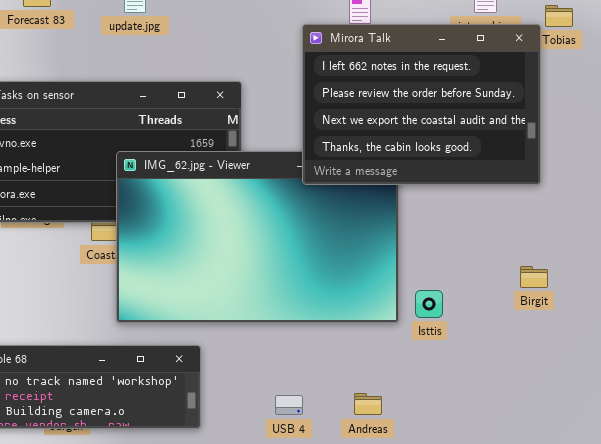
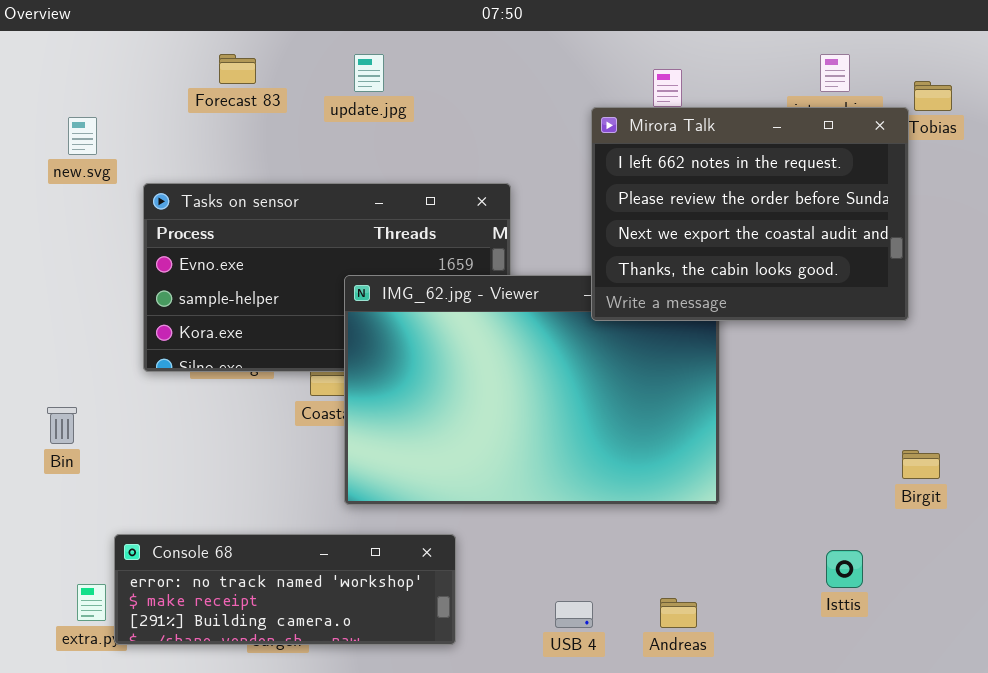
Birgit: [520,266,548,288] -> [902,450,940,479], moved
Isttis: [415,290,443,318] -> [826,550,863,588], moved

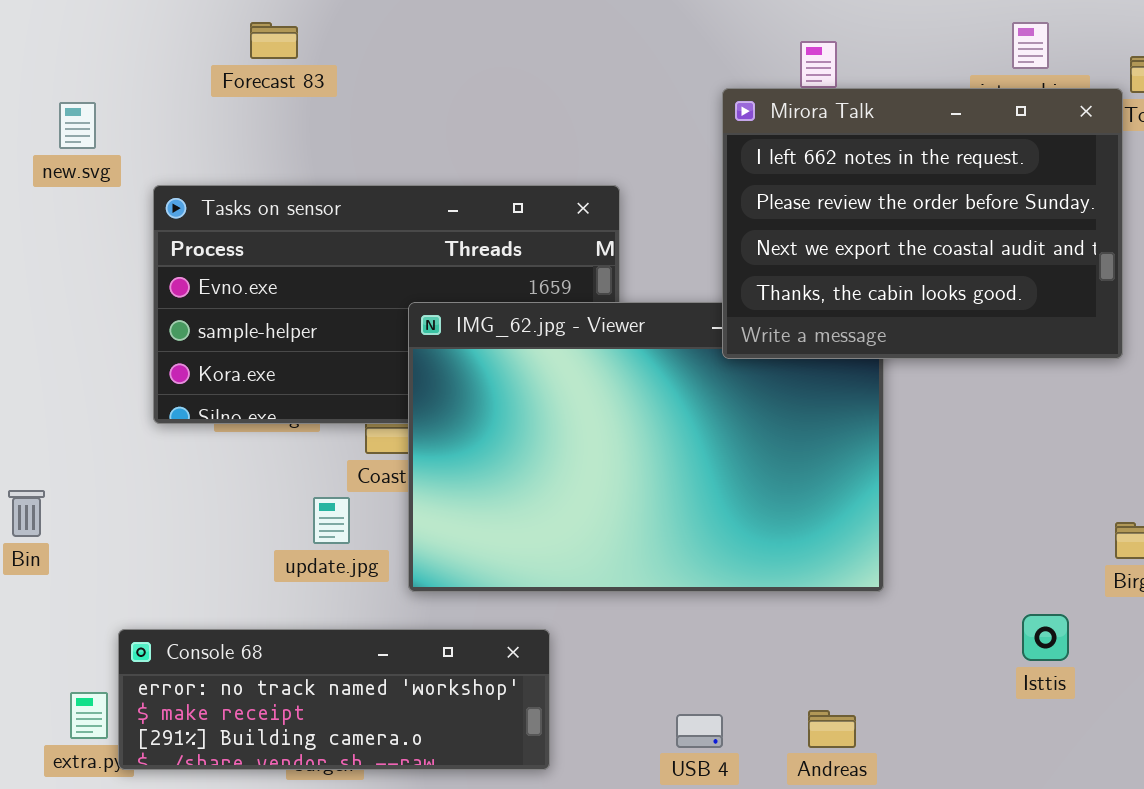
update.jpg: [354,54,384,92] -> [313,497,350,544], moved
Bin: [47,407,77,444] -> [8,490,45,537], moved
Isttis: [826,550,863,588] -> [1022,614,1069,661], moved

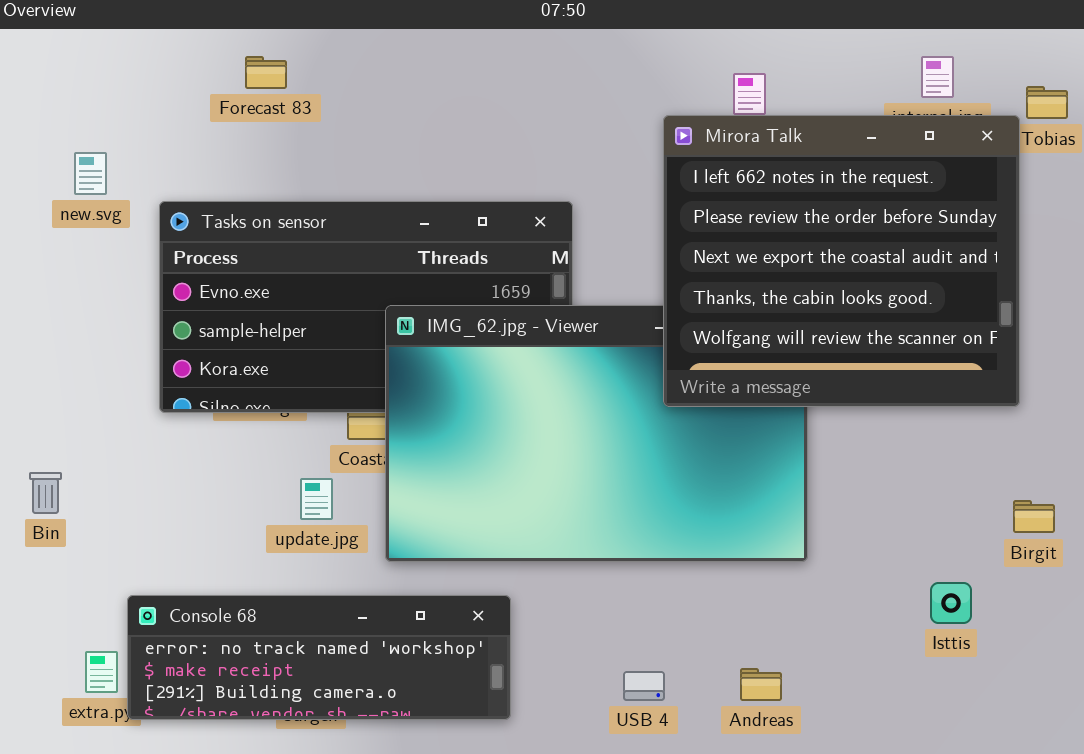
Mirora Talk: [722,88,1123,359] -> [663,115,1020,407], resized
new.svg: [59,102,96,149] -> [74,152,107,195], moved

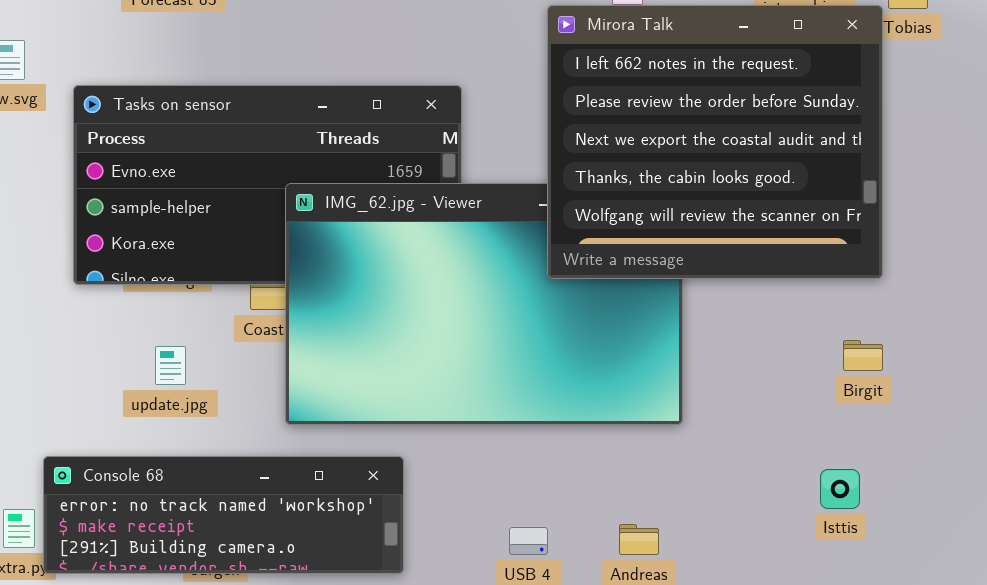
update.jpg: [300,478,333,520] -> [155,346,186,385], moved
Birgit: [1013,500,1055,533] -> [843,340,883,371], moved
Isttis: [930,582,972,624] -> [820,469,860,509], moved

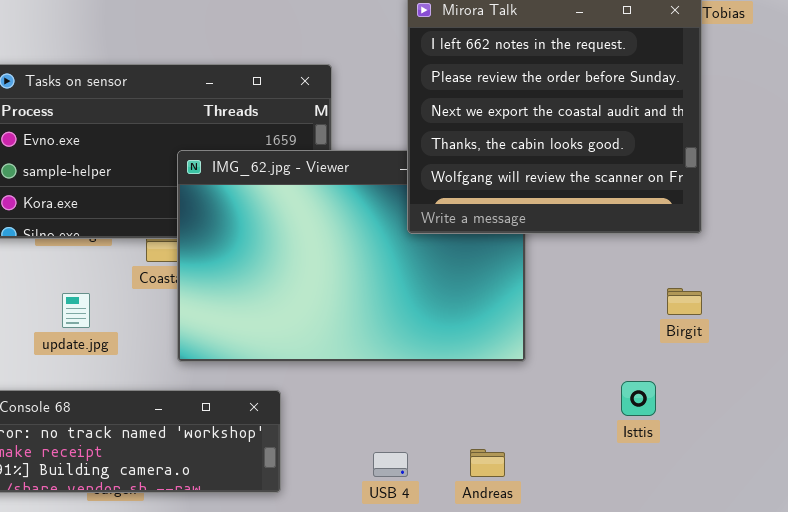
Isttis: [820,469,860,509] -> [621,381,656,416], moved

